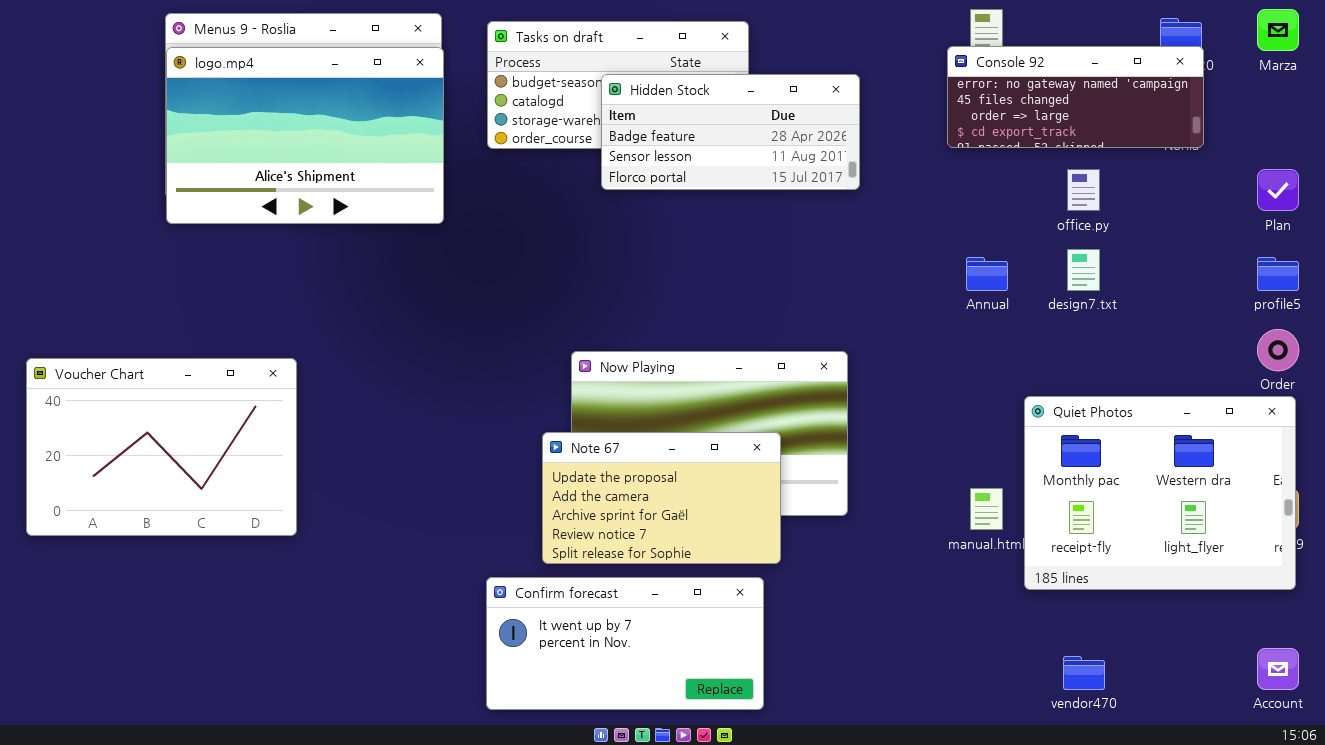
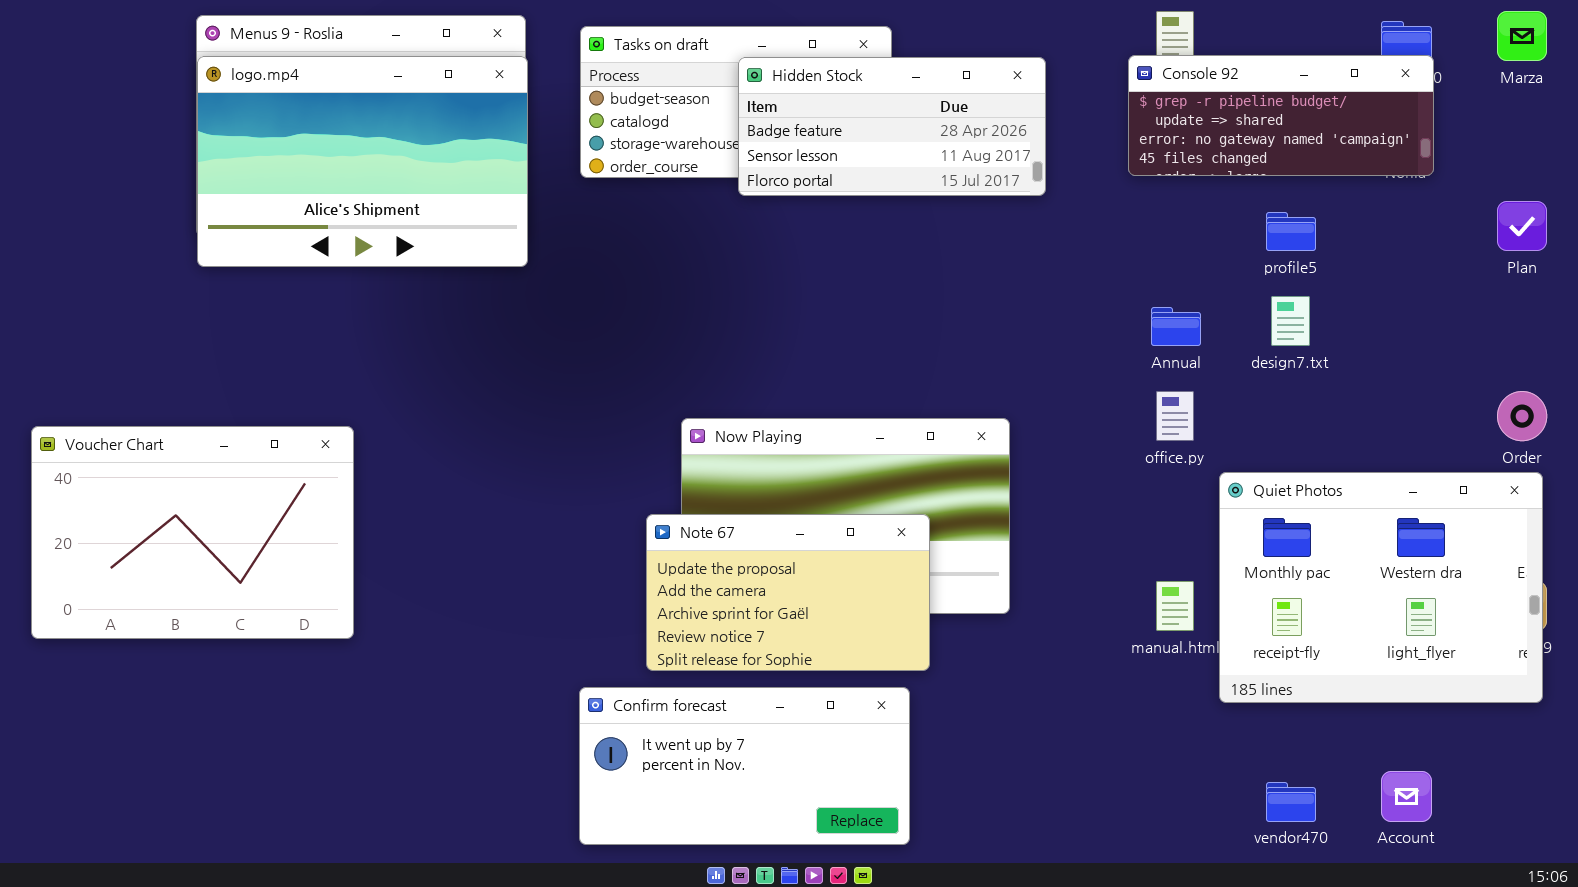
Console 92: [947,46,1204,148] -> [1128,55,1434,176], scrolled up 2 rows
Hidden Stock: [601,74,860,190] -> [738,57,1046,196], moved
office.py: [1067,169,1100,211] -> [1156,391,1194,441], moved
profile5: [1257,257,1299,291] -> [1266,212,1316,251], moved
Account: [1257,648,1299,690] -> [1381,771,1432,822], moved

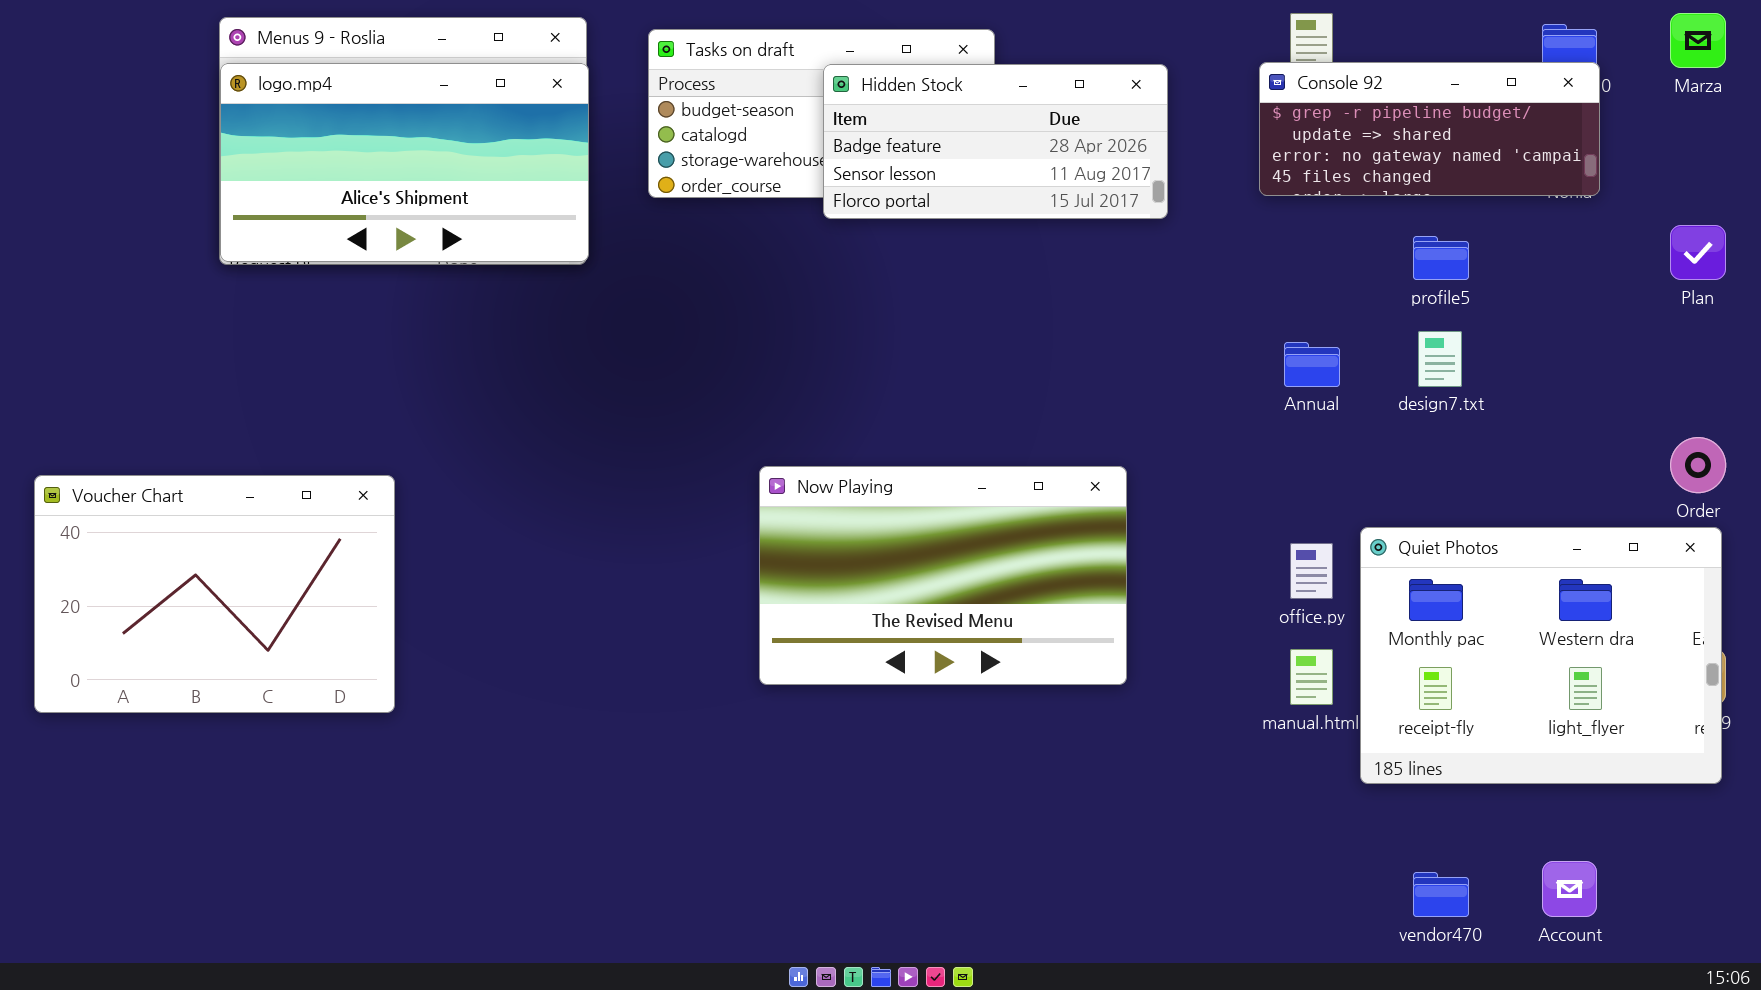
logo.mp4: [197,56,528,267] -> [220,63,589,262], resized
office.py: [1156,391,1194,441] -> [1290,543,1333,599], moved
Note 67: [646,514,930,671] -> none, closed
Confirm forecast: [579,687,910,845] -> none, closed

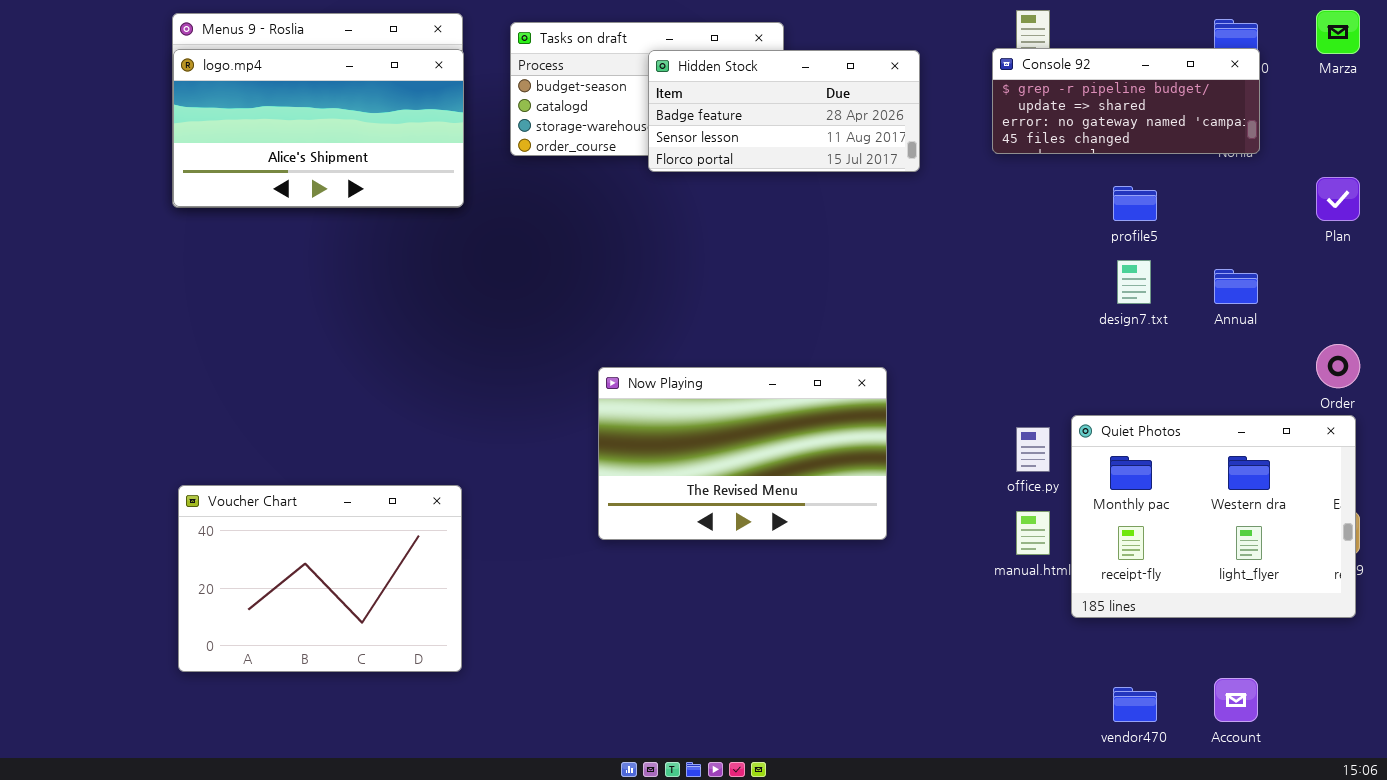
Annual: [1284,342,1340,387] -> [1214,269,1258,304], moved
Voucher Chart: [34,475,395,713] -> [178,485,462,672], moved

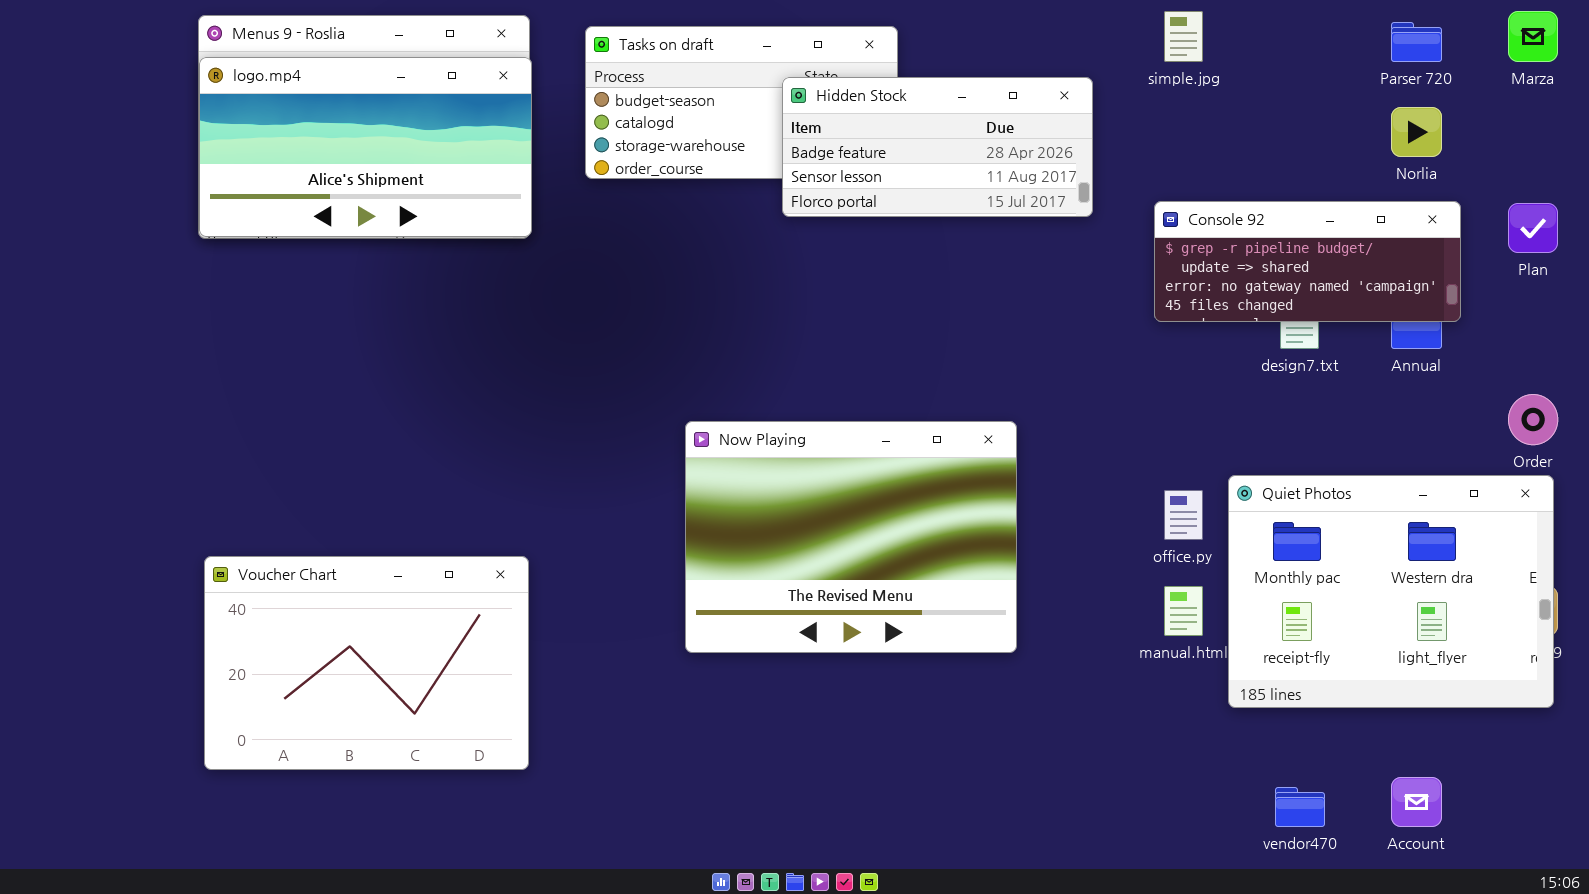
Console 92: [992,48,1260,154] -> [1154,201,1461,322], moved
Hidden Stock: [648,50,920,172] -> [782,77,1093,217], moved
Now Playing: [598,367,887,540] -> [685,421,1017,653], resized

